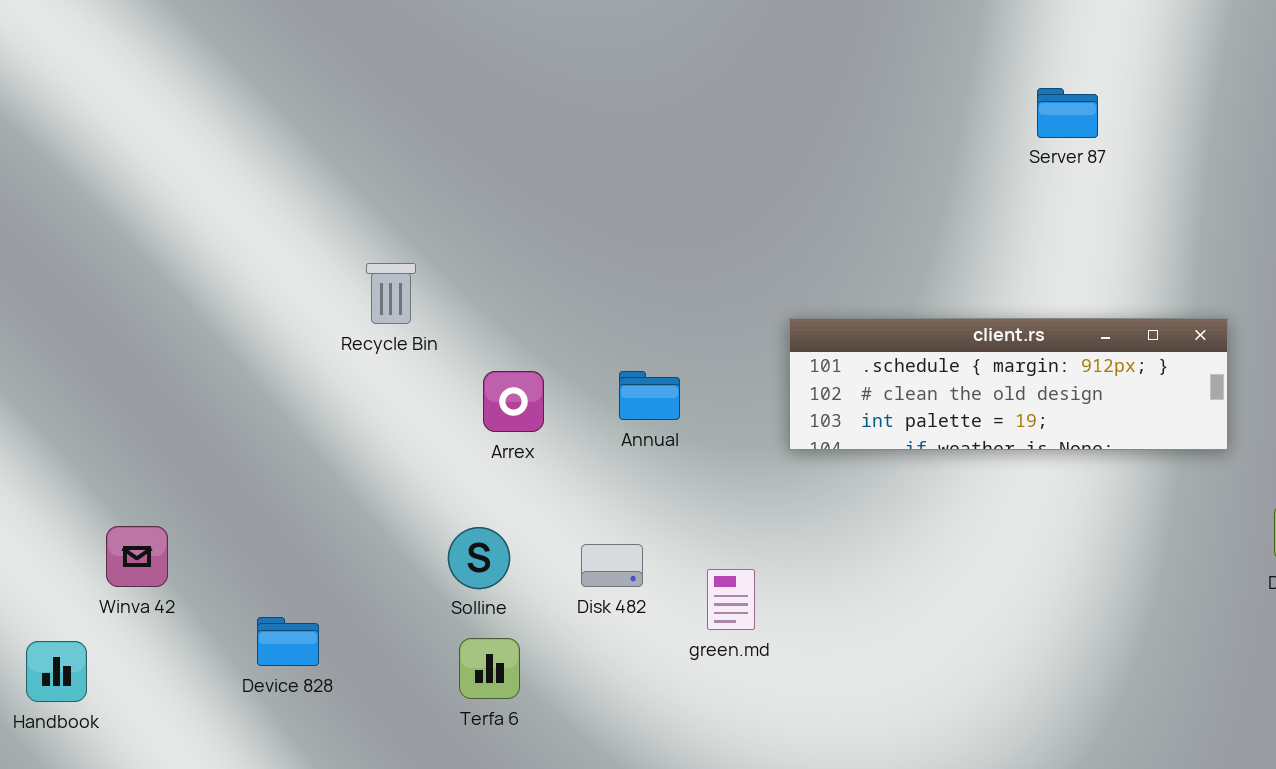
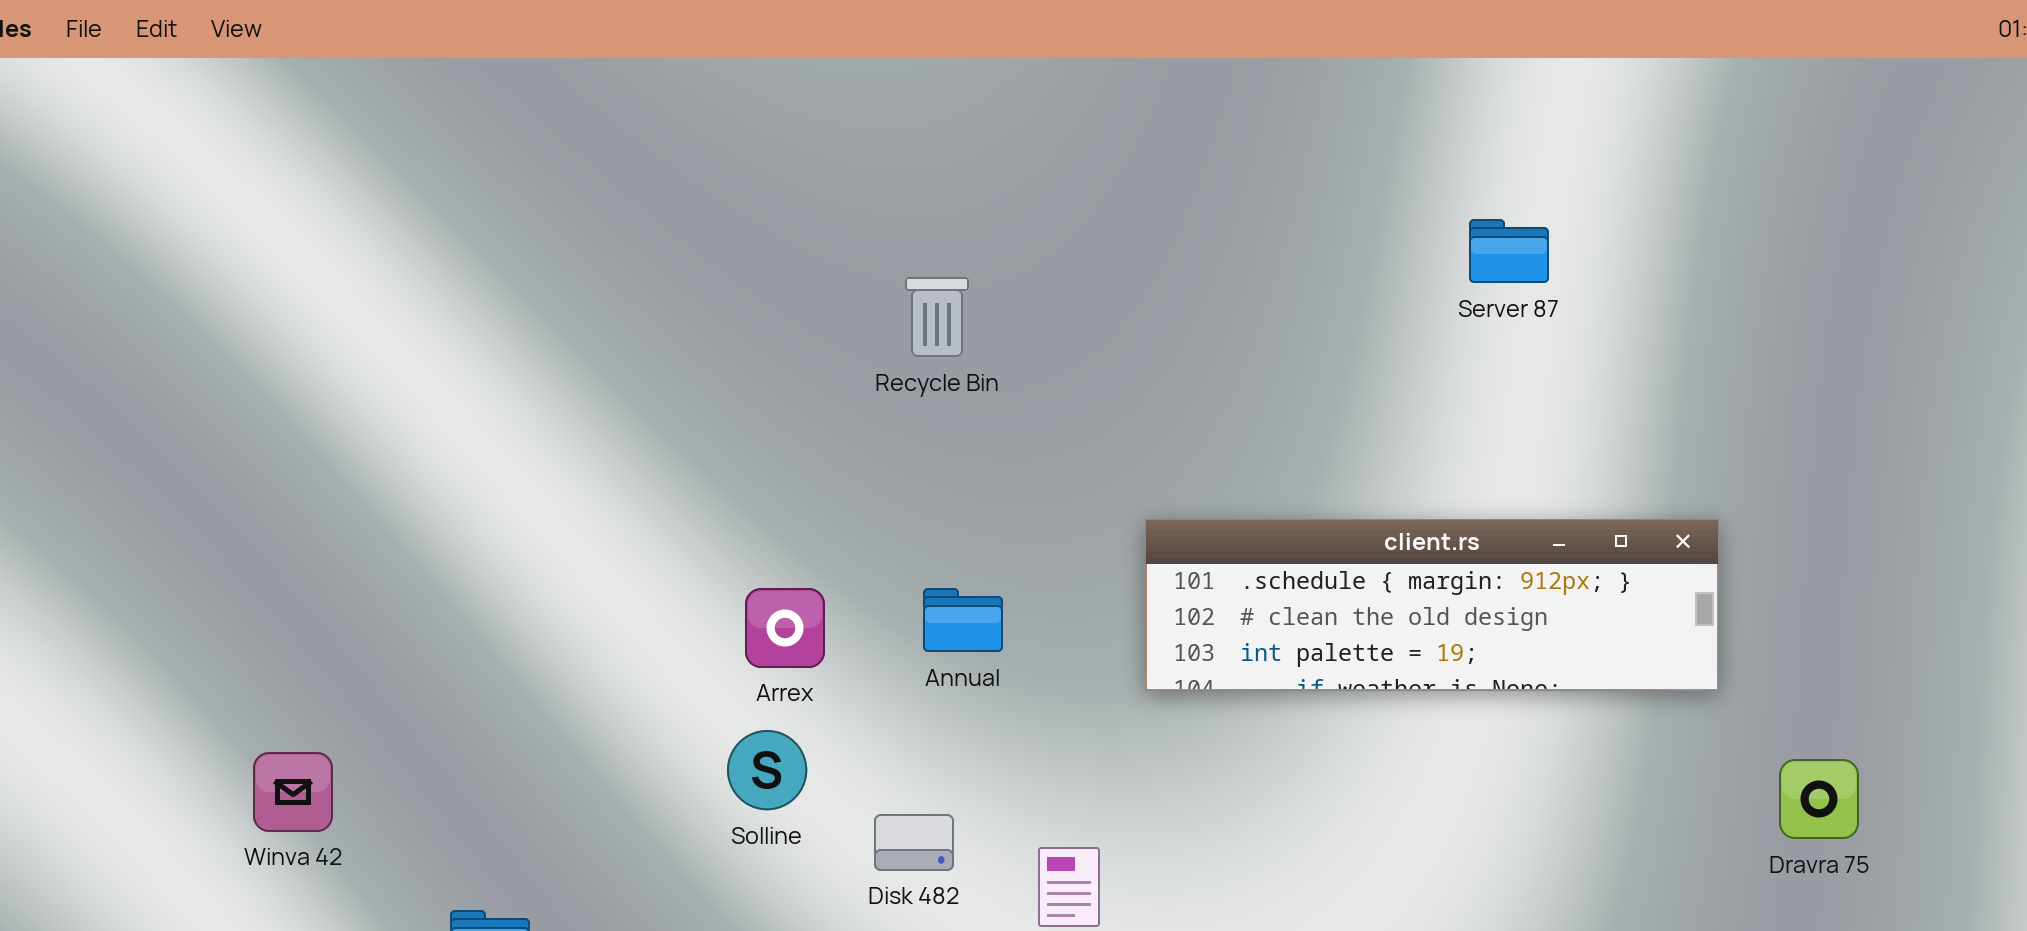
Recycle Bin: [366,263,416,324] -> [905,277,969,357], moved
Winva 42: [106,526,168,587] -> [253,752,333,832], moved
Solline: [448,527,510,589] -> [727,730,807,810], moved

